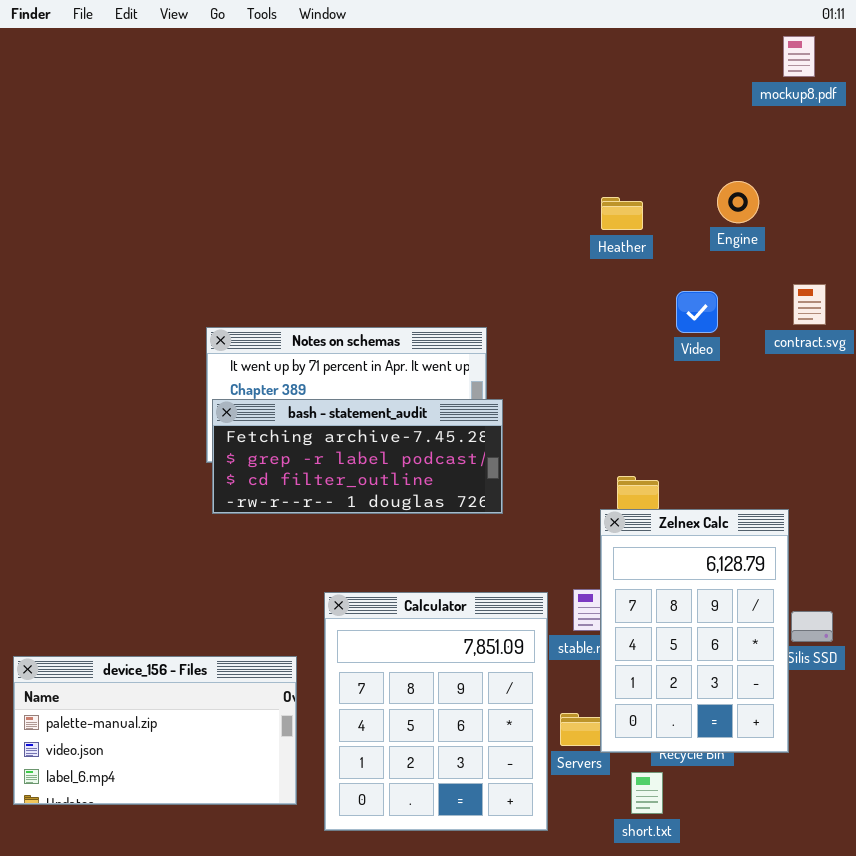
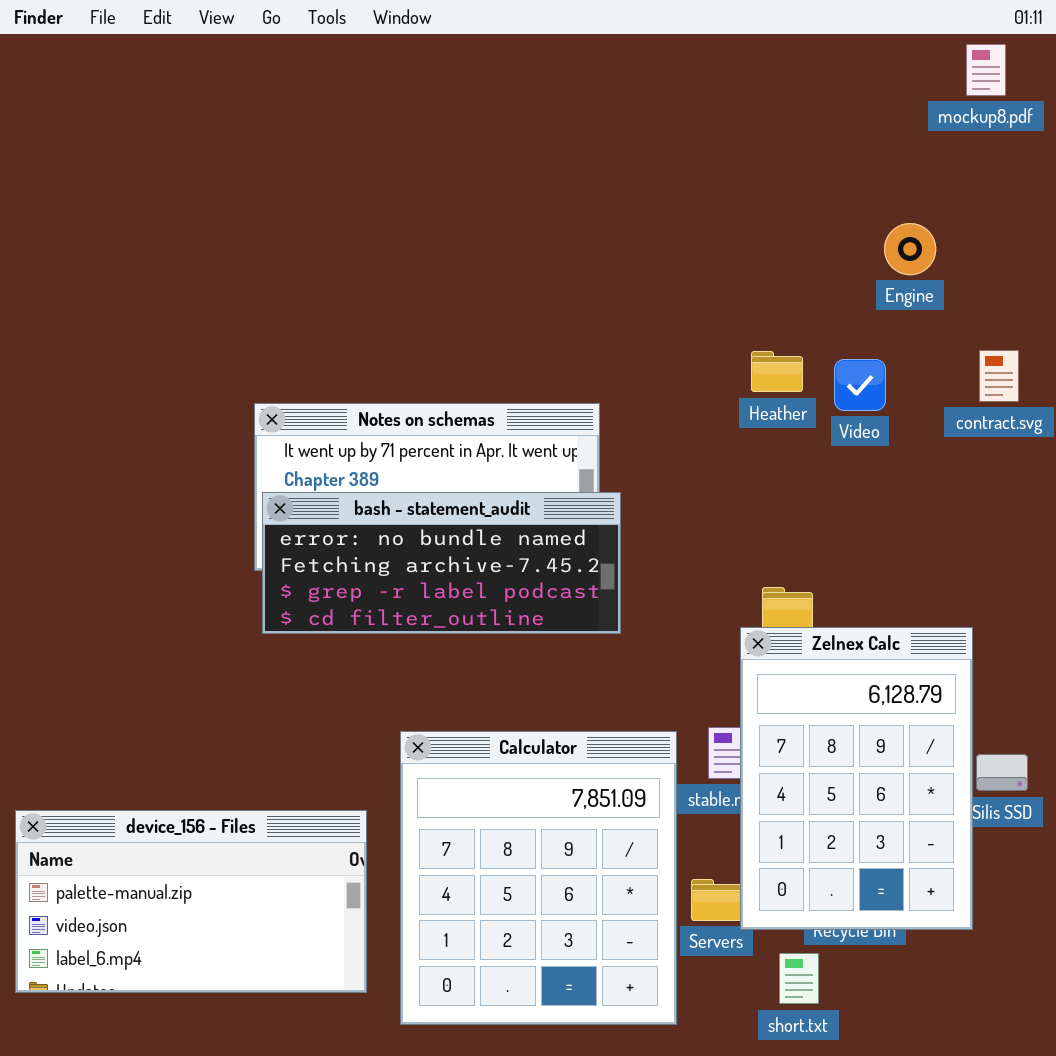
Heather: [601,197,643,230] -> [751,351,803,392], moved
bash - statement_audit: [212,399,503,514] -> [262,492,621,634], scrolled up 1 row

